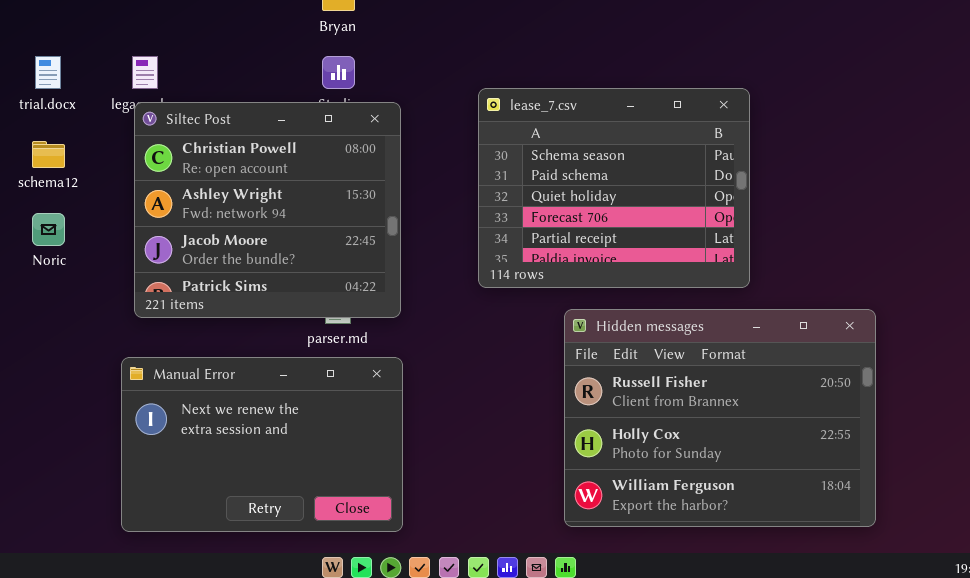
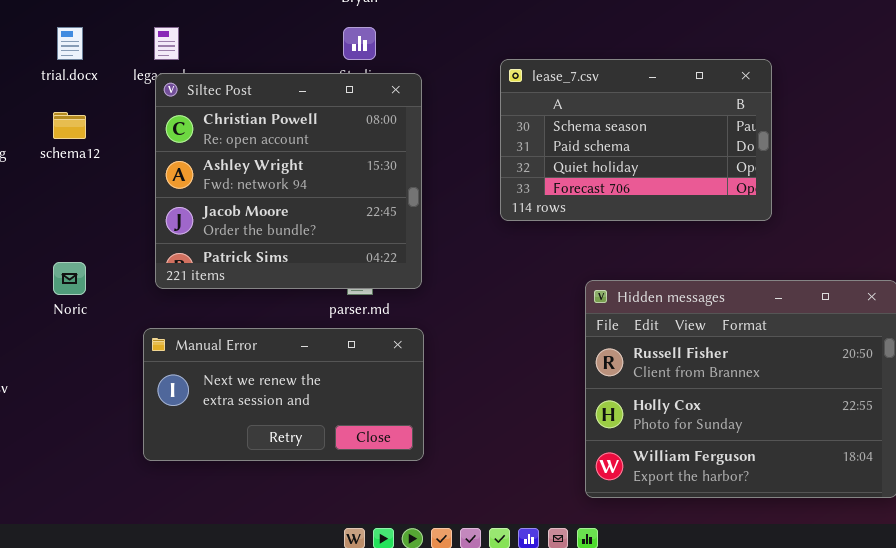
lease_7.csv: [478,88,750,288] -> [500,59,772,221], resized
Noric: [32,213,65,246] -> [53,262,86,295], moved
Manual Error: [121,357,403,532] -> [143,328,424,461], resized

